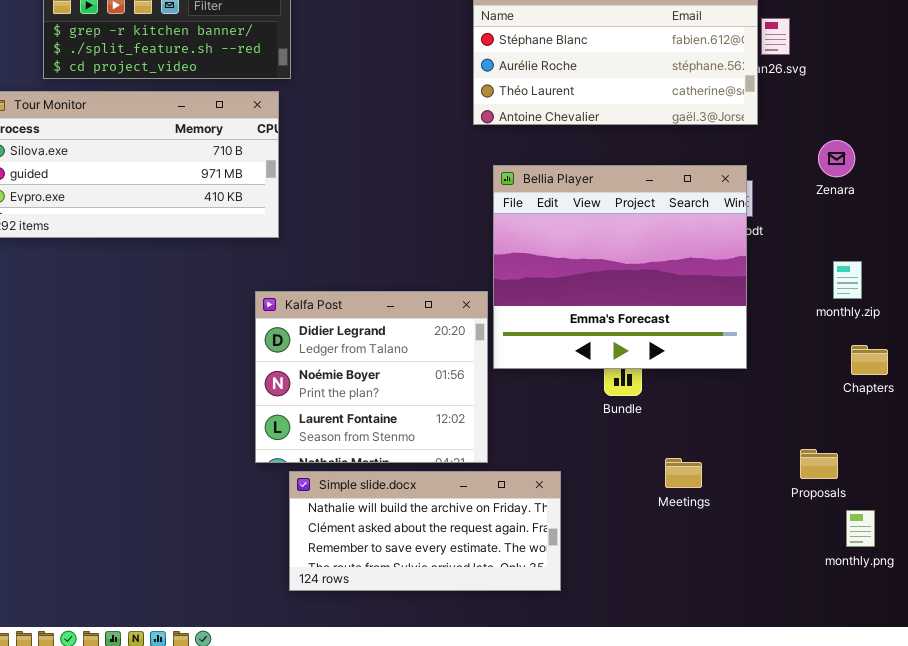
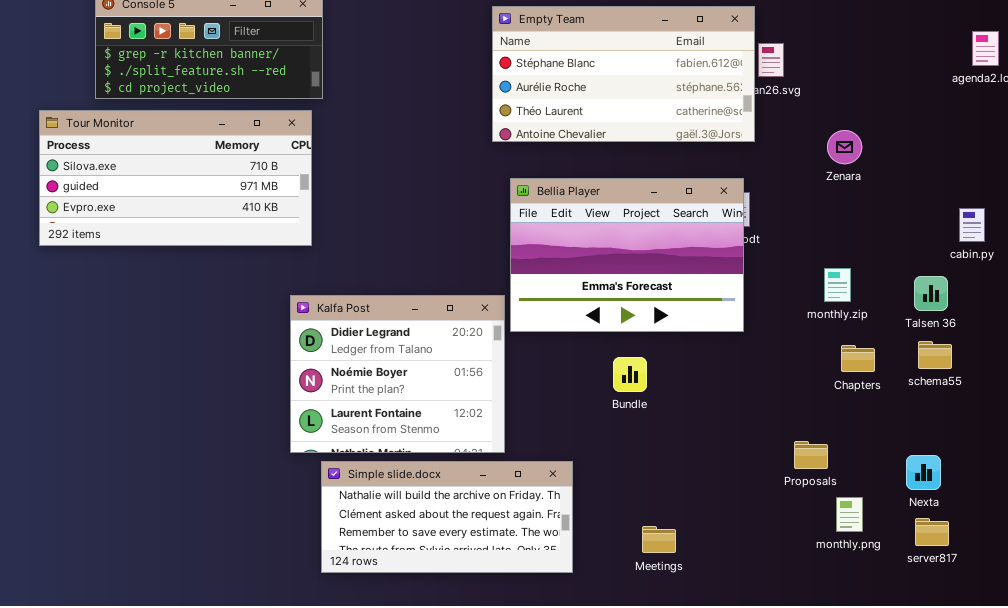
Zenara: [818,140,855,177] -> [827,130,862,164], moved
Bellia Player: [493,165,747,369] -> [510,178,744,332], resized
Meetings: [665,458,702,488] -> [642,526,676,553], moved

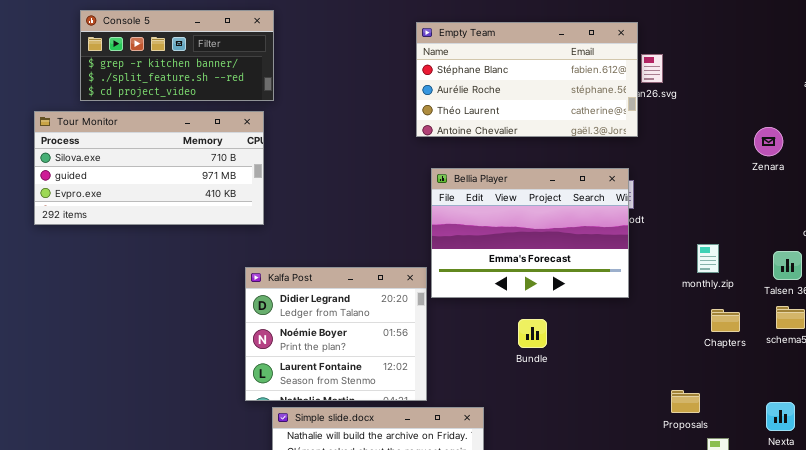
Zenara: [827,130,862,164] -> [754,127,783,156], moved

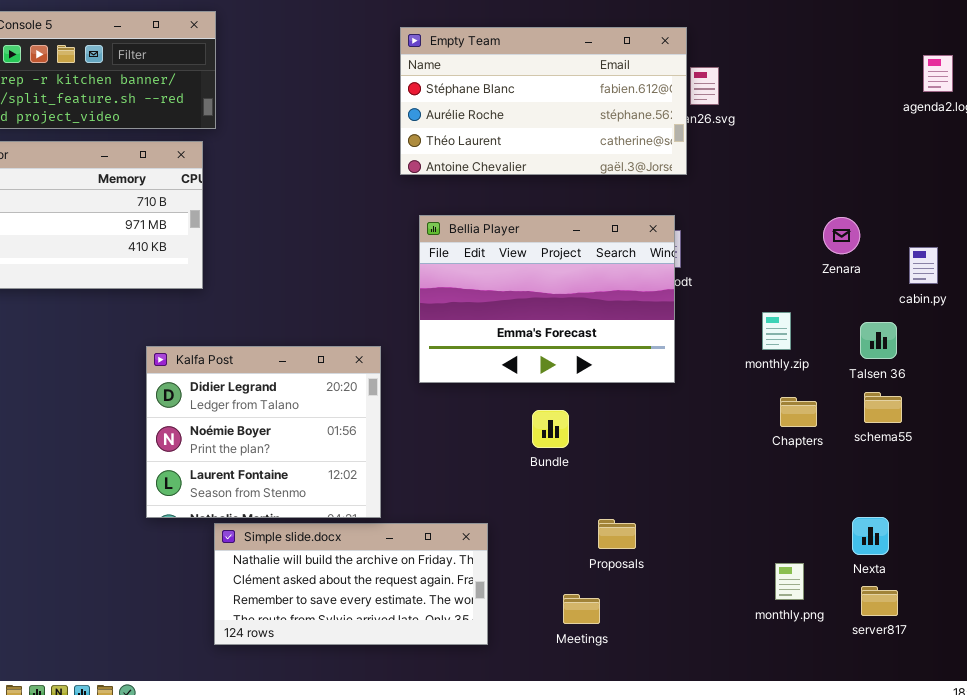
Zenara: [754,127,783,156] -> [823,217,860,254], moved
Kalfa Post: [245,267,427,401] -> [146,346,381,518], moved
Proposals: [671,390,700,413] -> [598,519,636,549], moved

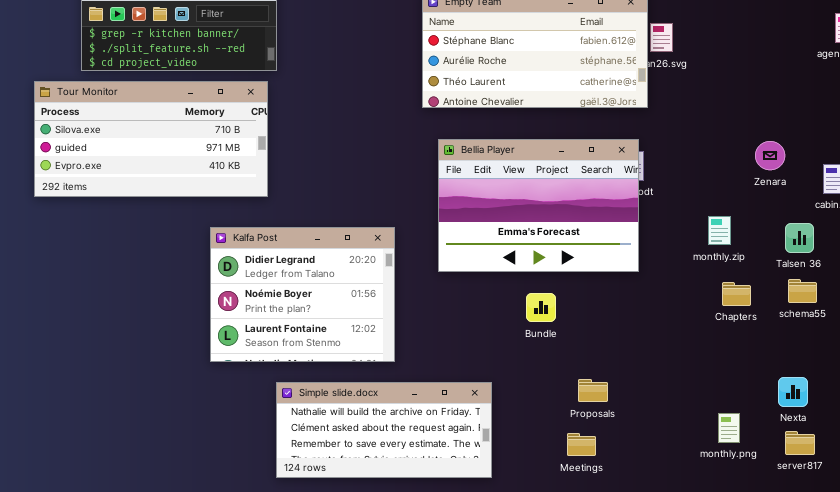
Kalfa Post: [146,346,381,518] -> [210,227,395,362], moved
Meetings: [563,594,600,624] -> [567,433,596,456], moved

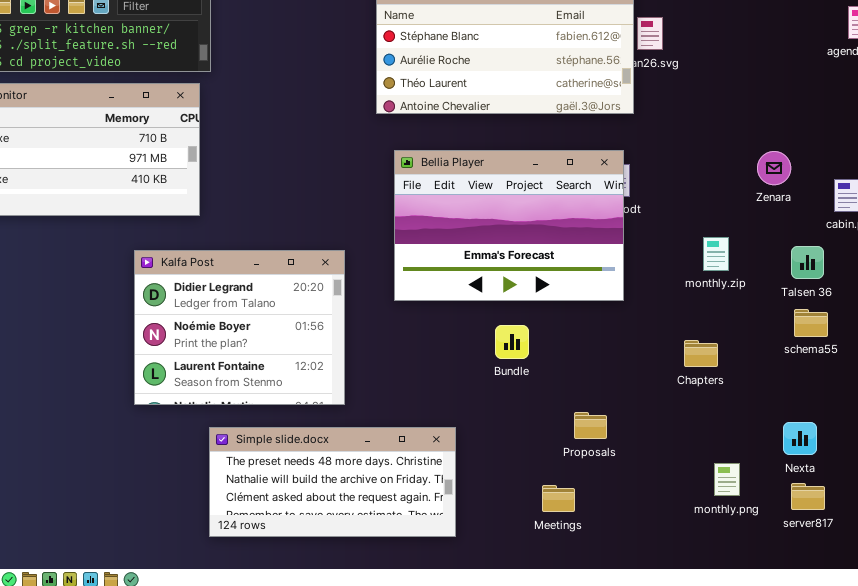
Chapters: [722,282,751,306] -> [684,340,718,367], moved
Proposals: [578,379,608,402] -> [574,412,607,439], moved
Simple slide.docx: [276,382,492,478] -> [209,427,456,537], scrolled up 1 row

